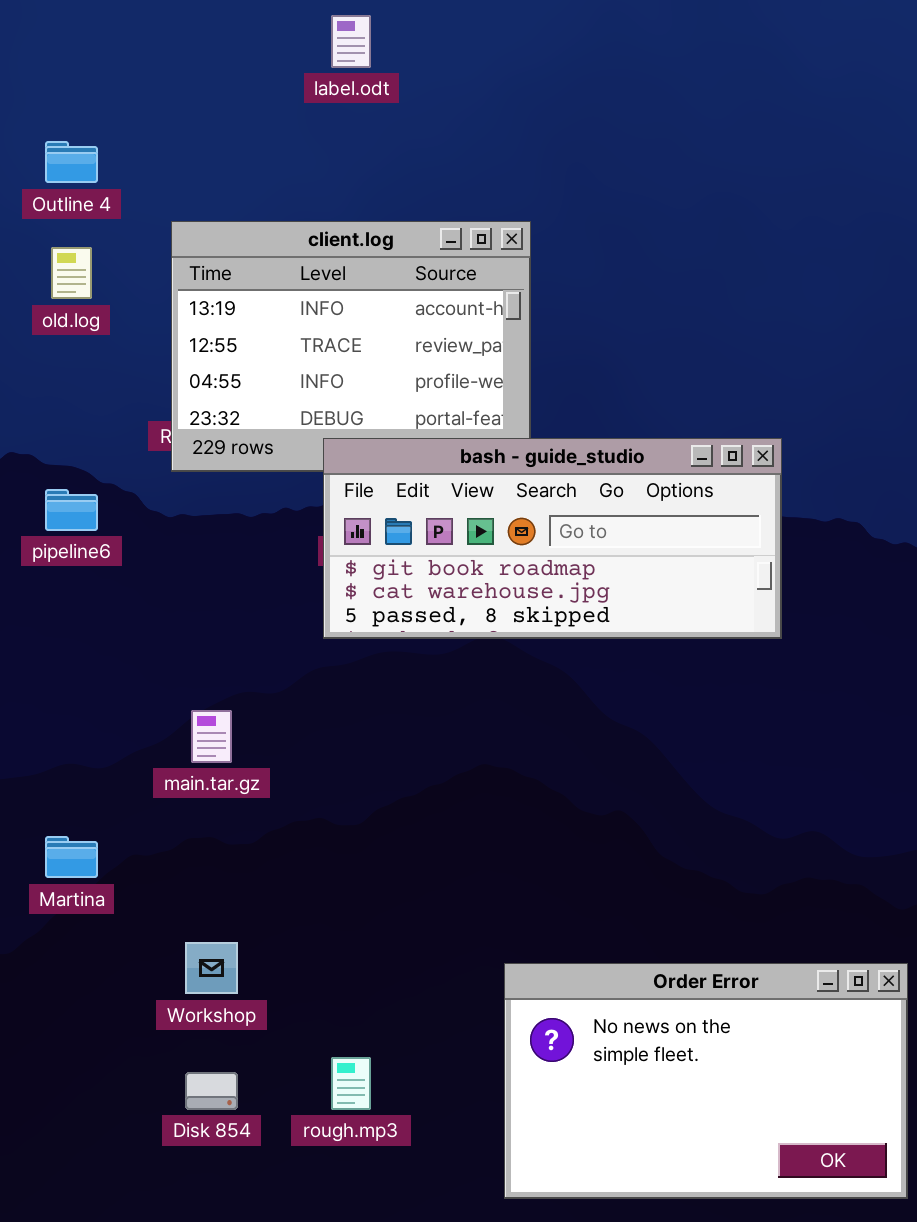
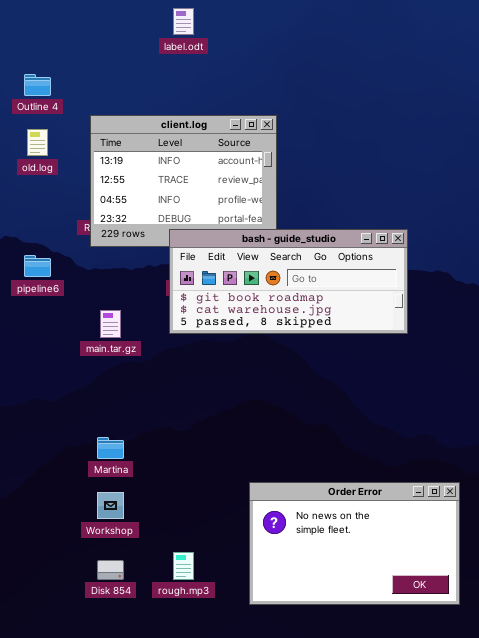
main.tar.gz: [191,710,232,763] -> [100,310,121,338], moved
Martina: [45,836,98,878] -> [97,437,124,459], moved
Order Error: [504,963,908,1199] -> [249,482,460,605], moved

